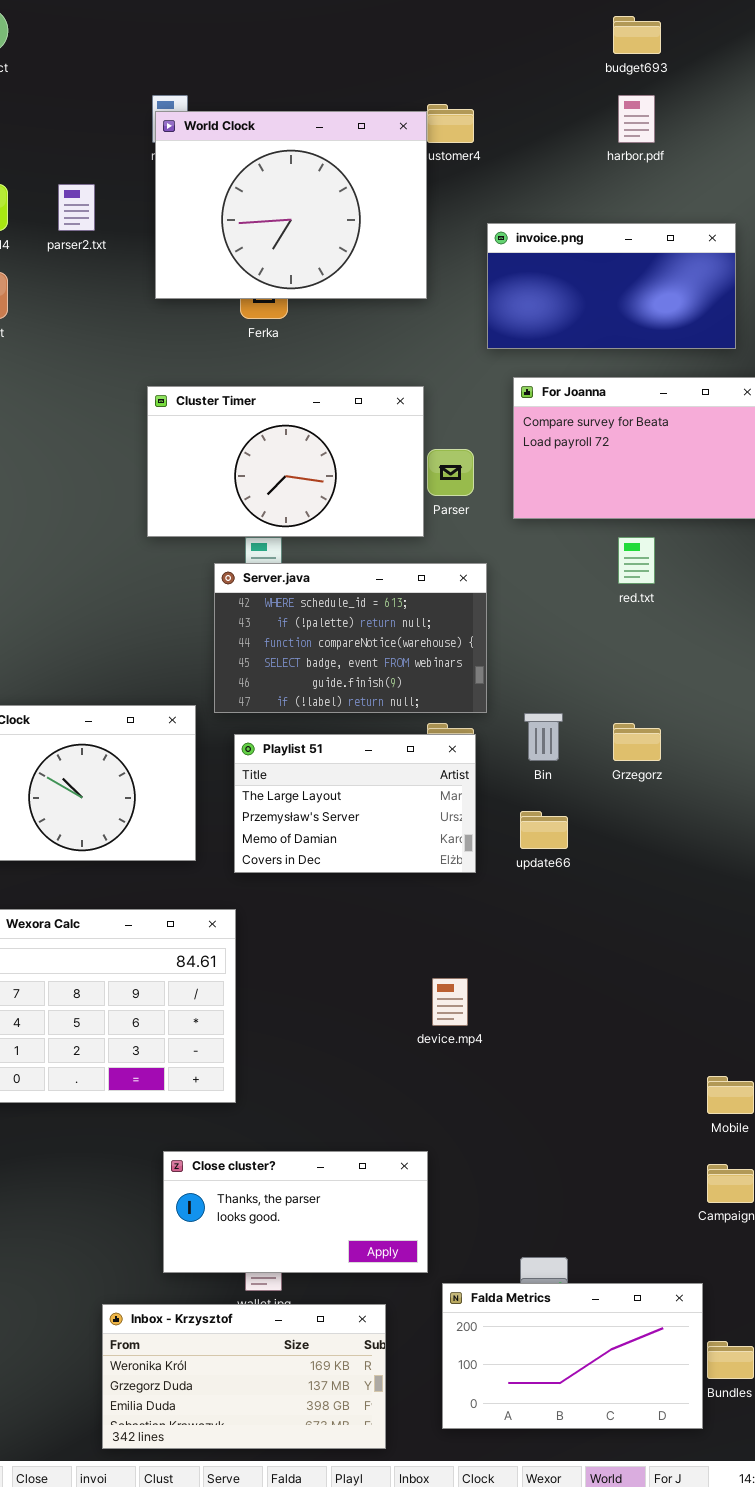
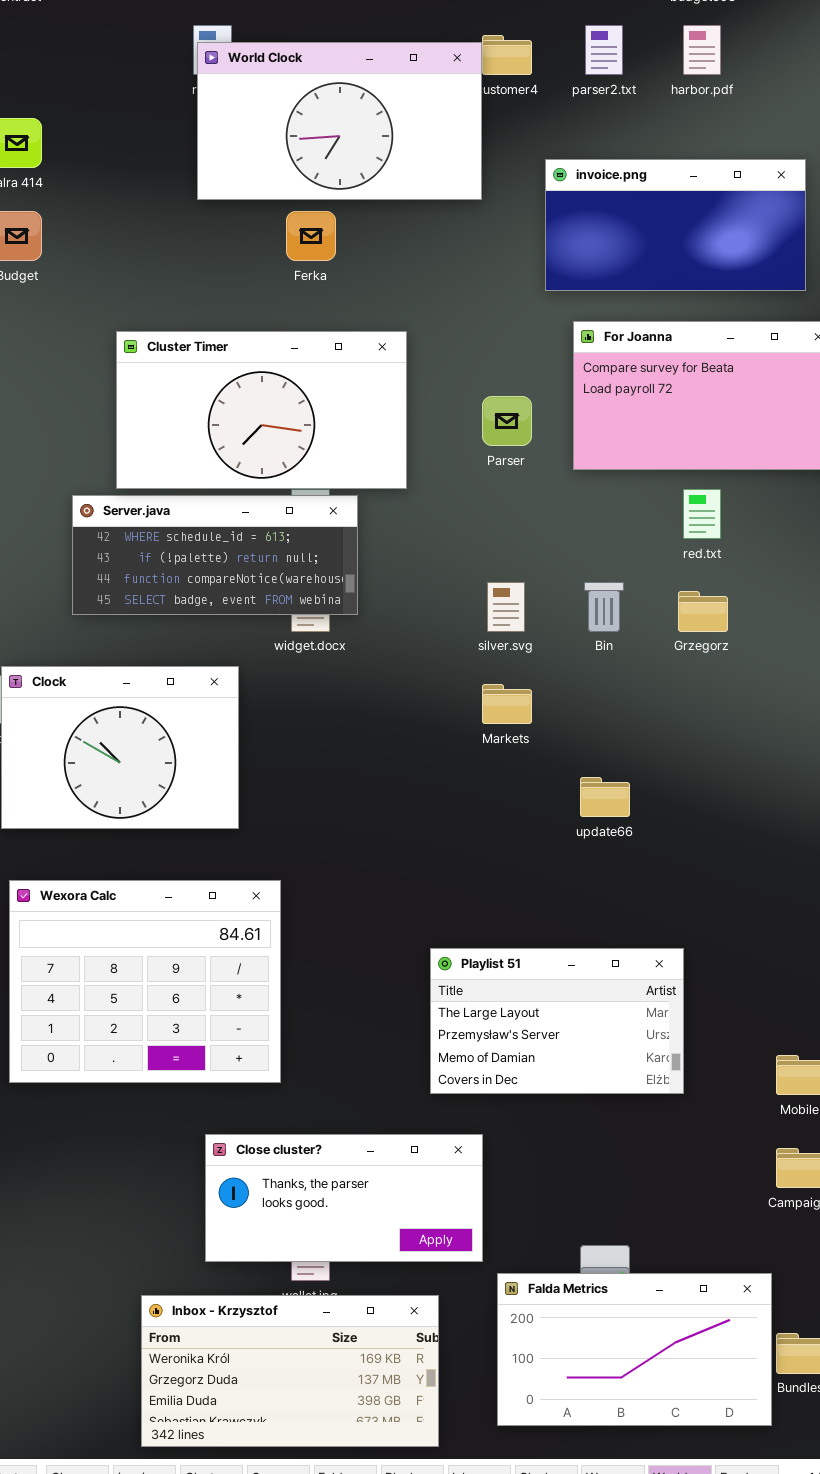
World Clock: [155,111,427,299] -> [197,42,482,200], resized
parser2.txt: [58,184,95,231] -> [585,25,623,75], moved
Cluster Timer: [147,386,424,537] -> [116,331,407,489], moved
Server.java: [214,563,487,713] -> [72,495,358,615], moved, resized
Bin: [524,713,563,761] -> [584,582,624,632], moved
Grzegorz: [613,723,661,761] -> [678,591,728,632], moved
Playlist 51: [234,734,476,873] -> [430,948,684,1094], moved

